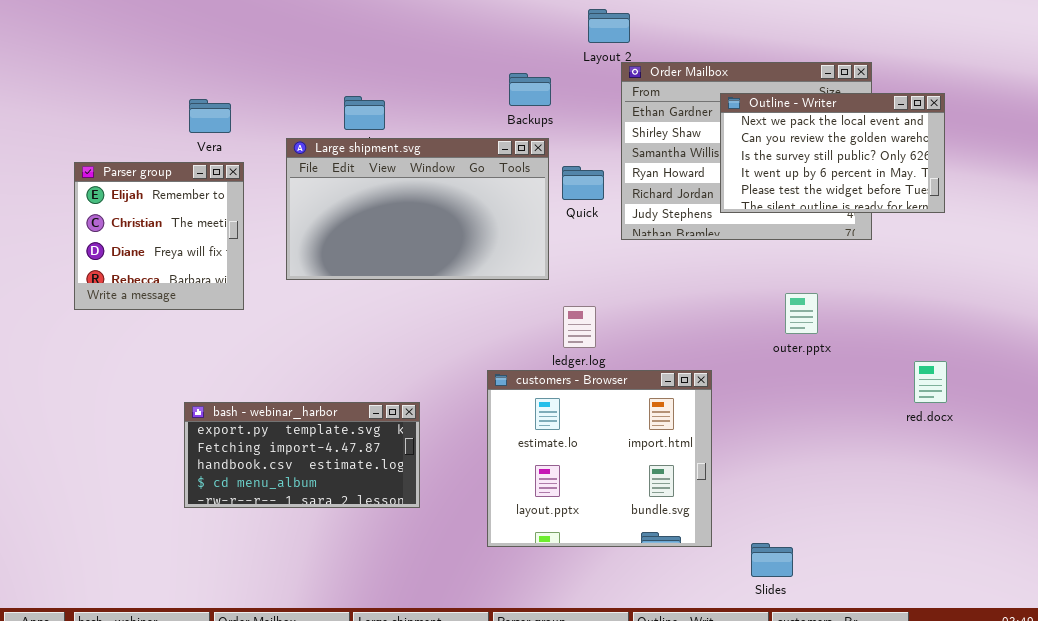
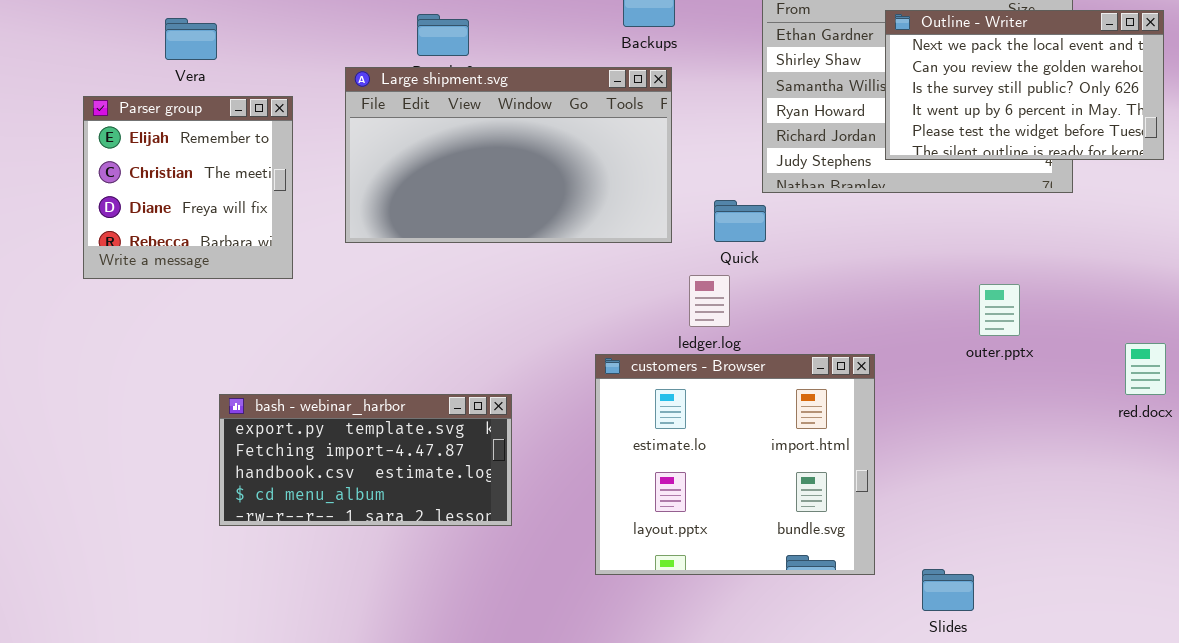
Vera: [189,99,231,133] -> [165,18,217,60], moved
Quick: [562,166,604,200] -> [714,200,766,242], moved
outer.pptx: [785,293,818,334] -> [979,284,1020,336], moved

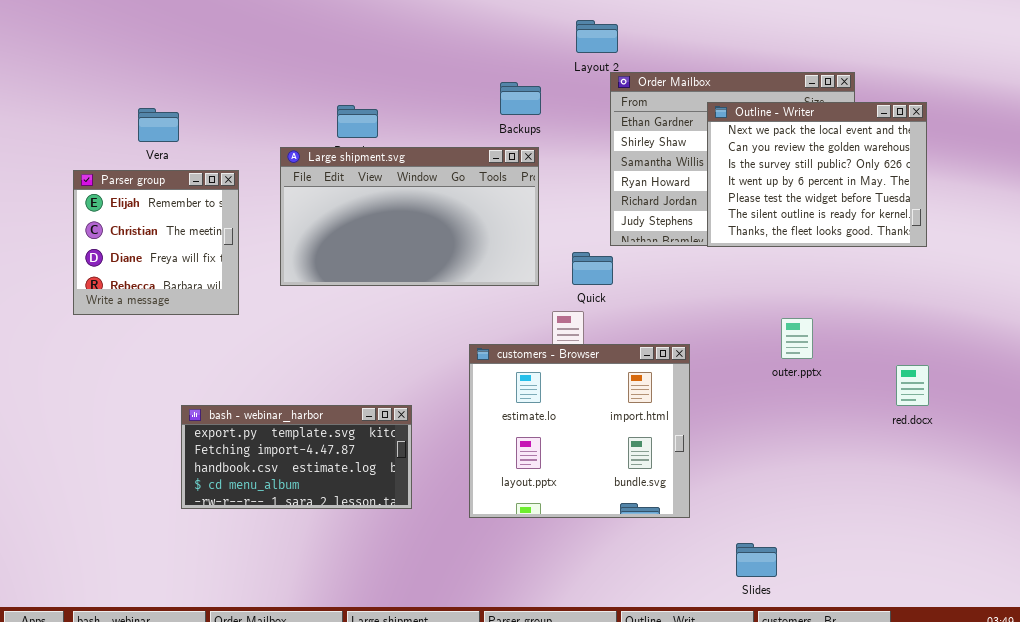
Outline - Writer: [885,10,1164,160] -> [707,102,927,247], resized
customers - Browser: [595,354,875,575] -> [469,344,690,518], moved

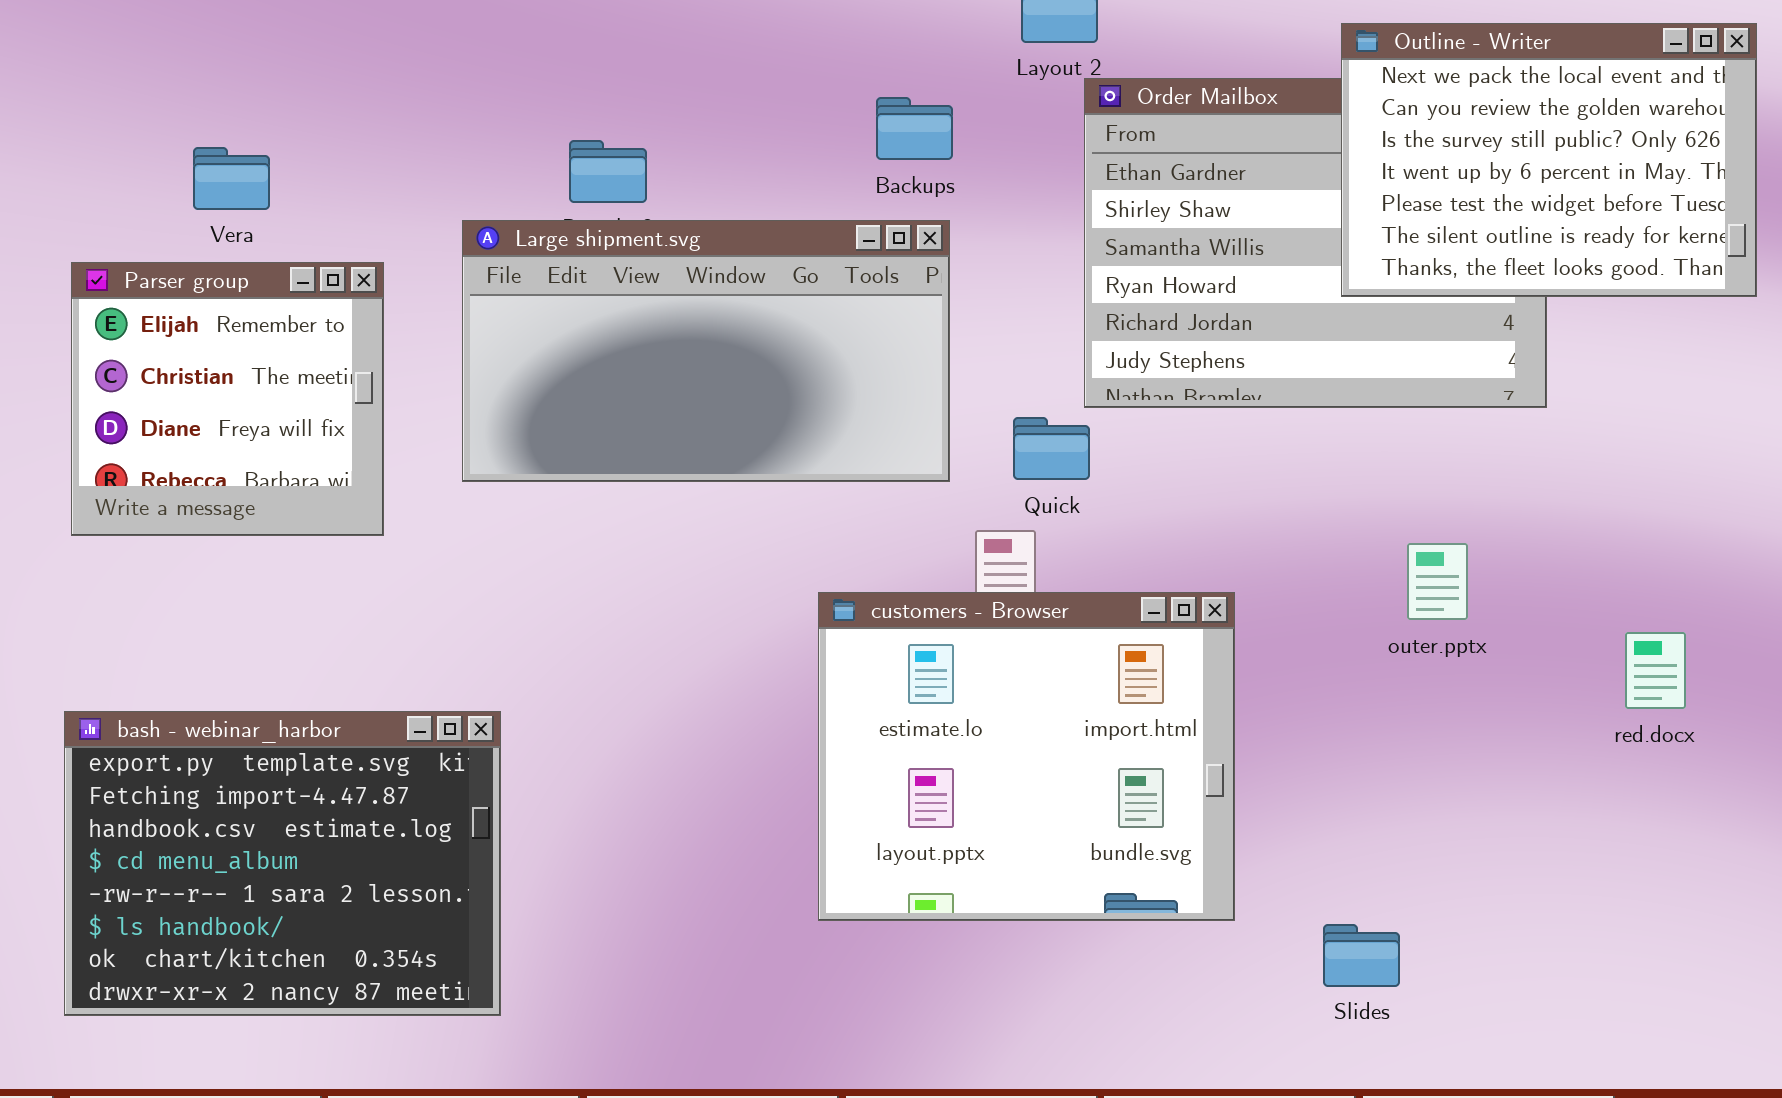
Outline - Writer: [707,102,927,247] -> [1341,23,1757,297], moved
bash - webinar_harbor: [181,405,412,509] -> [64,711,501,1016], moved, resized
Slides: [736,543,777,577] -> [1323,924,1400,987], moved

